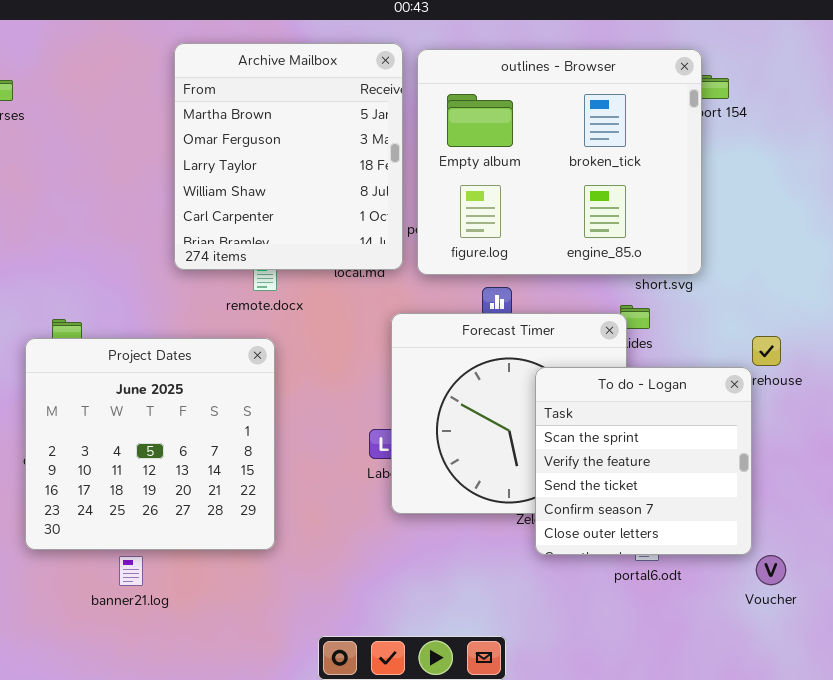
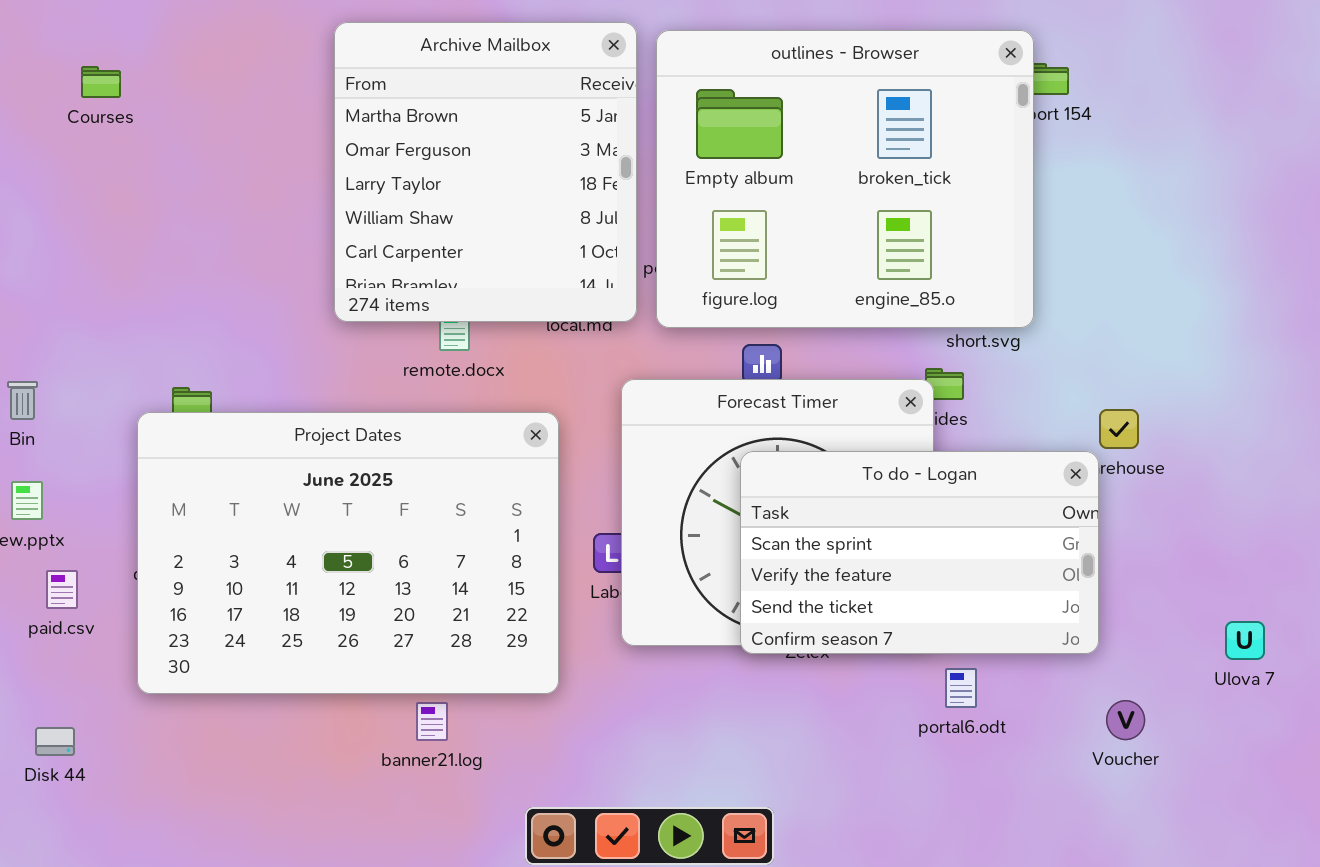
Project Dates: [25,338,275,550] -> [137,412,559,694], resized
To do - Logan: [535,367,752,555] -> [740,451,1099,654], resized
banner21.log: [119,556,143,586] -> [416,702,448,741], moved

